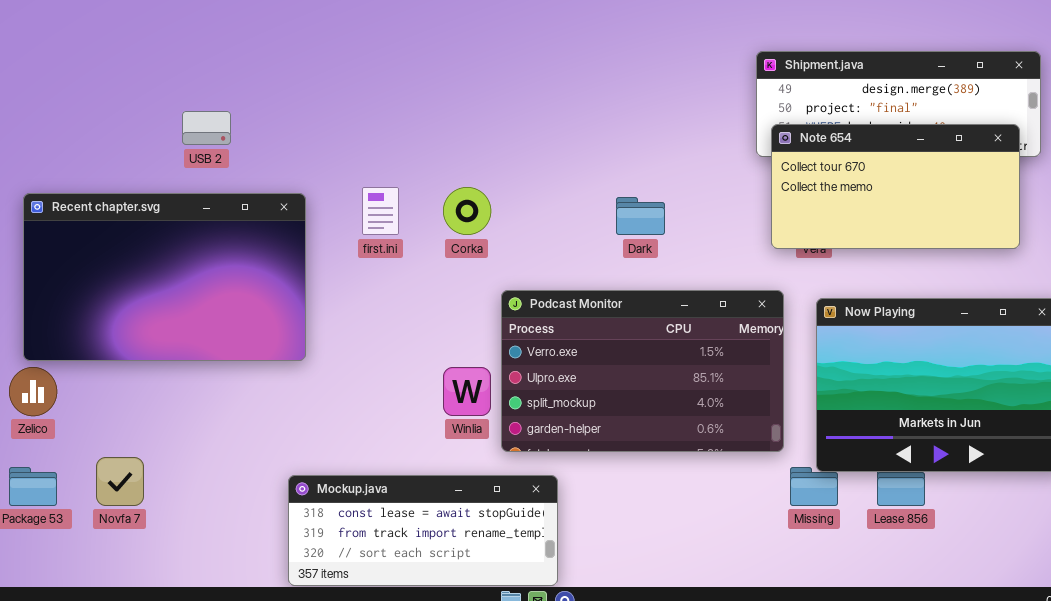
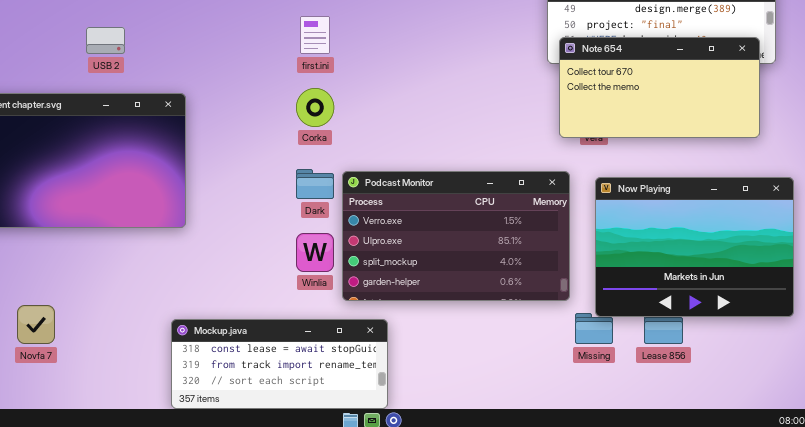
first.ini: [362,187,399,235] -> [300,16,330,54], moved
Dark: [616,197,665,235] -> [296,169,334,199], moved

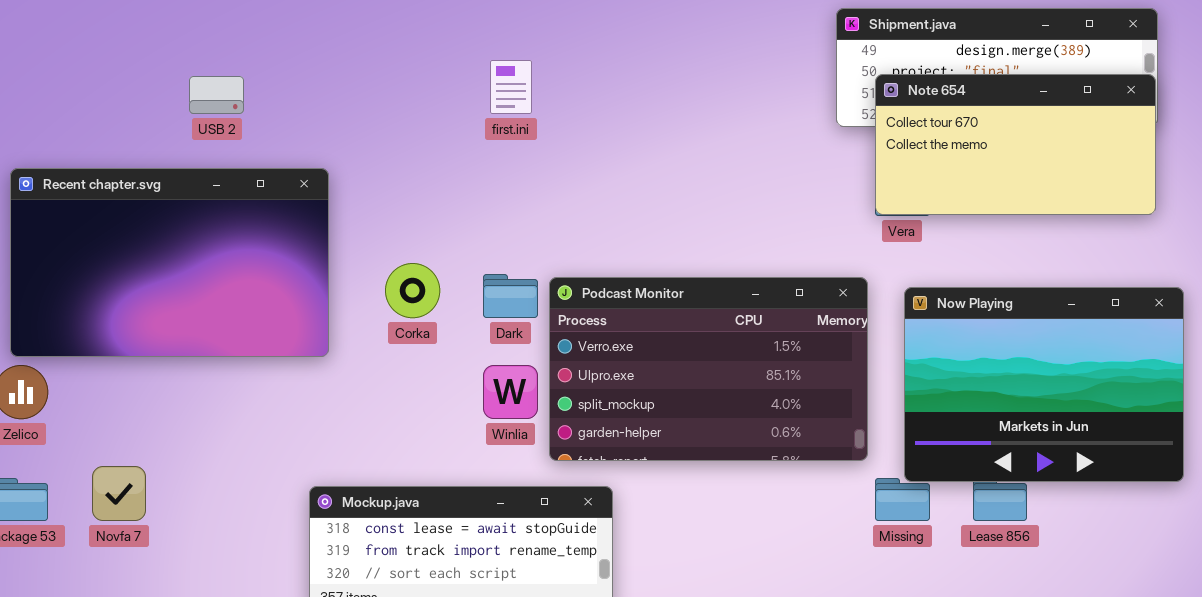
Note 654: [559,37,760,138] -> [875,74,1156,215], moved
Corka: [296,88,334,127] -> [385,263,440,318], moved

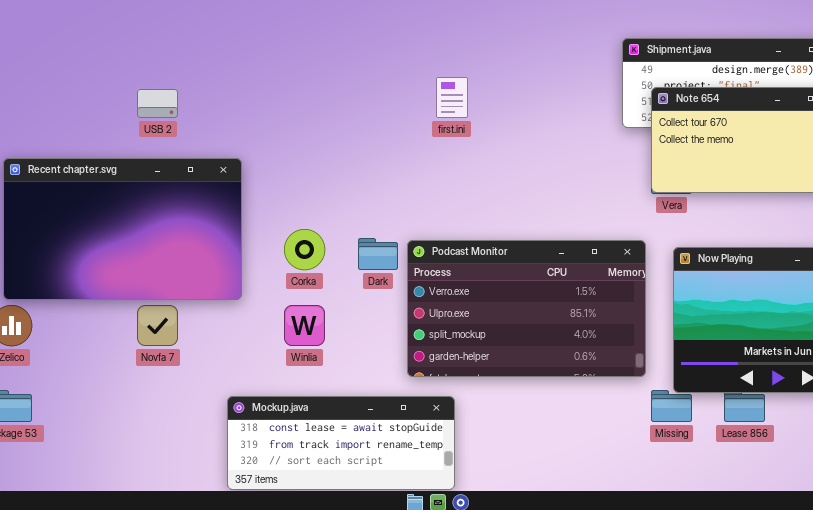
first.ini: [490,60,532,114] -> [436,77,468,118], moved
Winlia: [483,365,538,419] -> [284,305,325,346], moved
Novfa 7: [92,466,146,521] -> [137,305,178,346], moved

